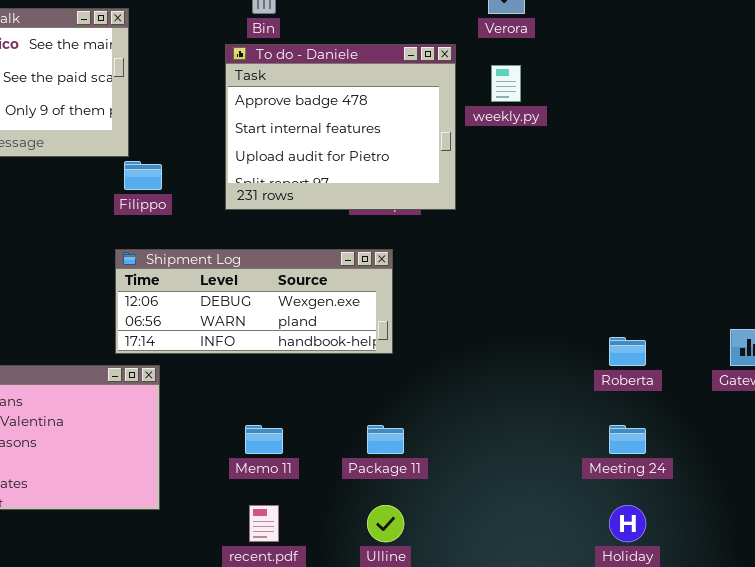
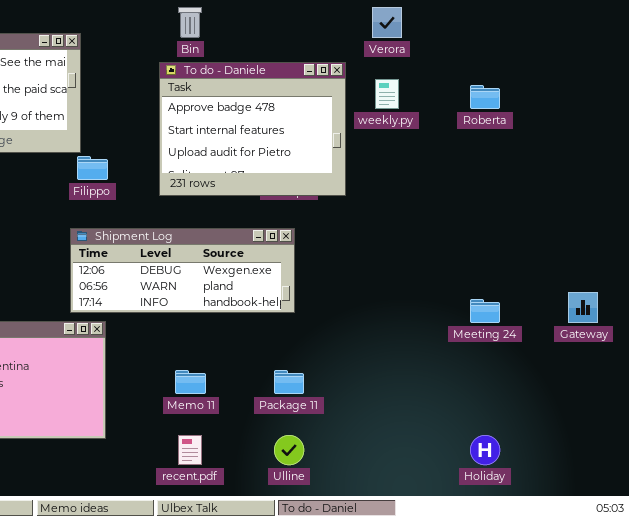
Roberta: [609,337,646,366] -> [470,85,500,109], moved
Meeting 24: [609,425,646,454] -> [470,299,500,323], moved

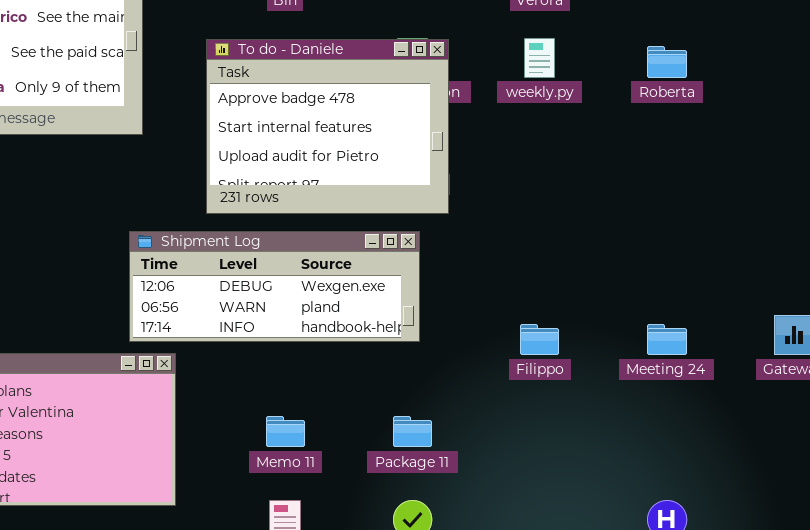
To do - Daniele: [159,62,346,196] -> [206,39,449,214], moved
Filippo: [77,156,108,180] -> [520,324,559,355], moved

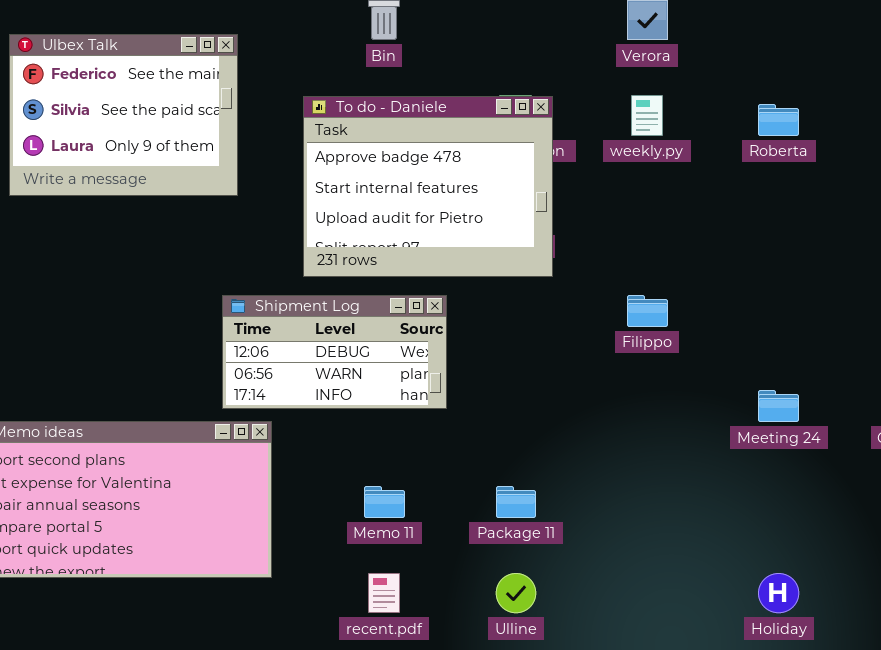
Shipment Log: [129,231,420,342] -> [222,295,447,409], resized
Filippo: [520,324,559,355] -> [627,295,668,327], moved

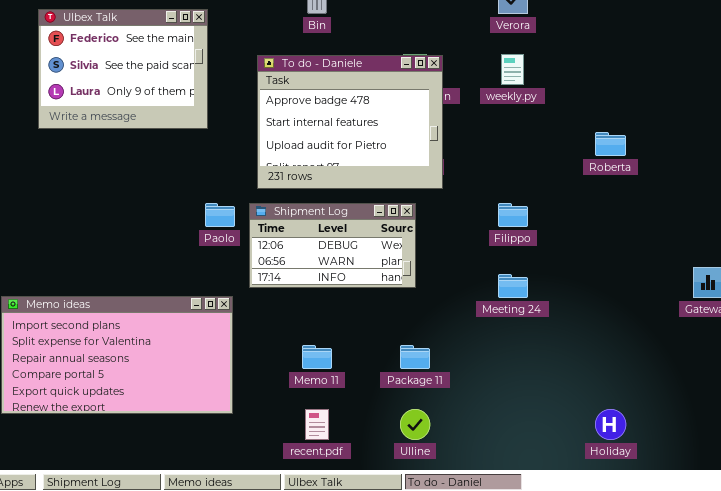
Roberta: [758,104,799,136] -> [595,132,626,156], moved
Shipment Log: [222,295,447,409] -> [249,203,416,288], moved
Meeting 24: [758,390,799,422] -> [498,274,528,298], moved

